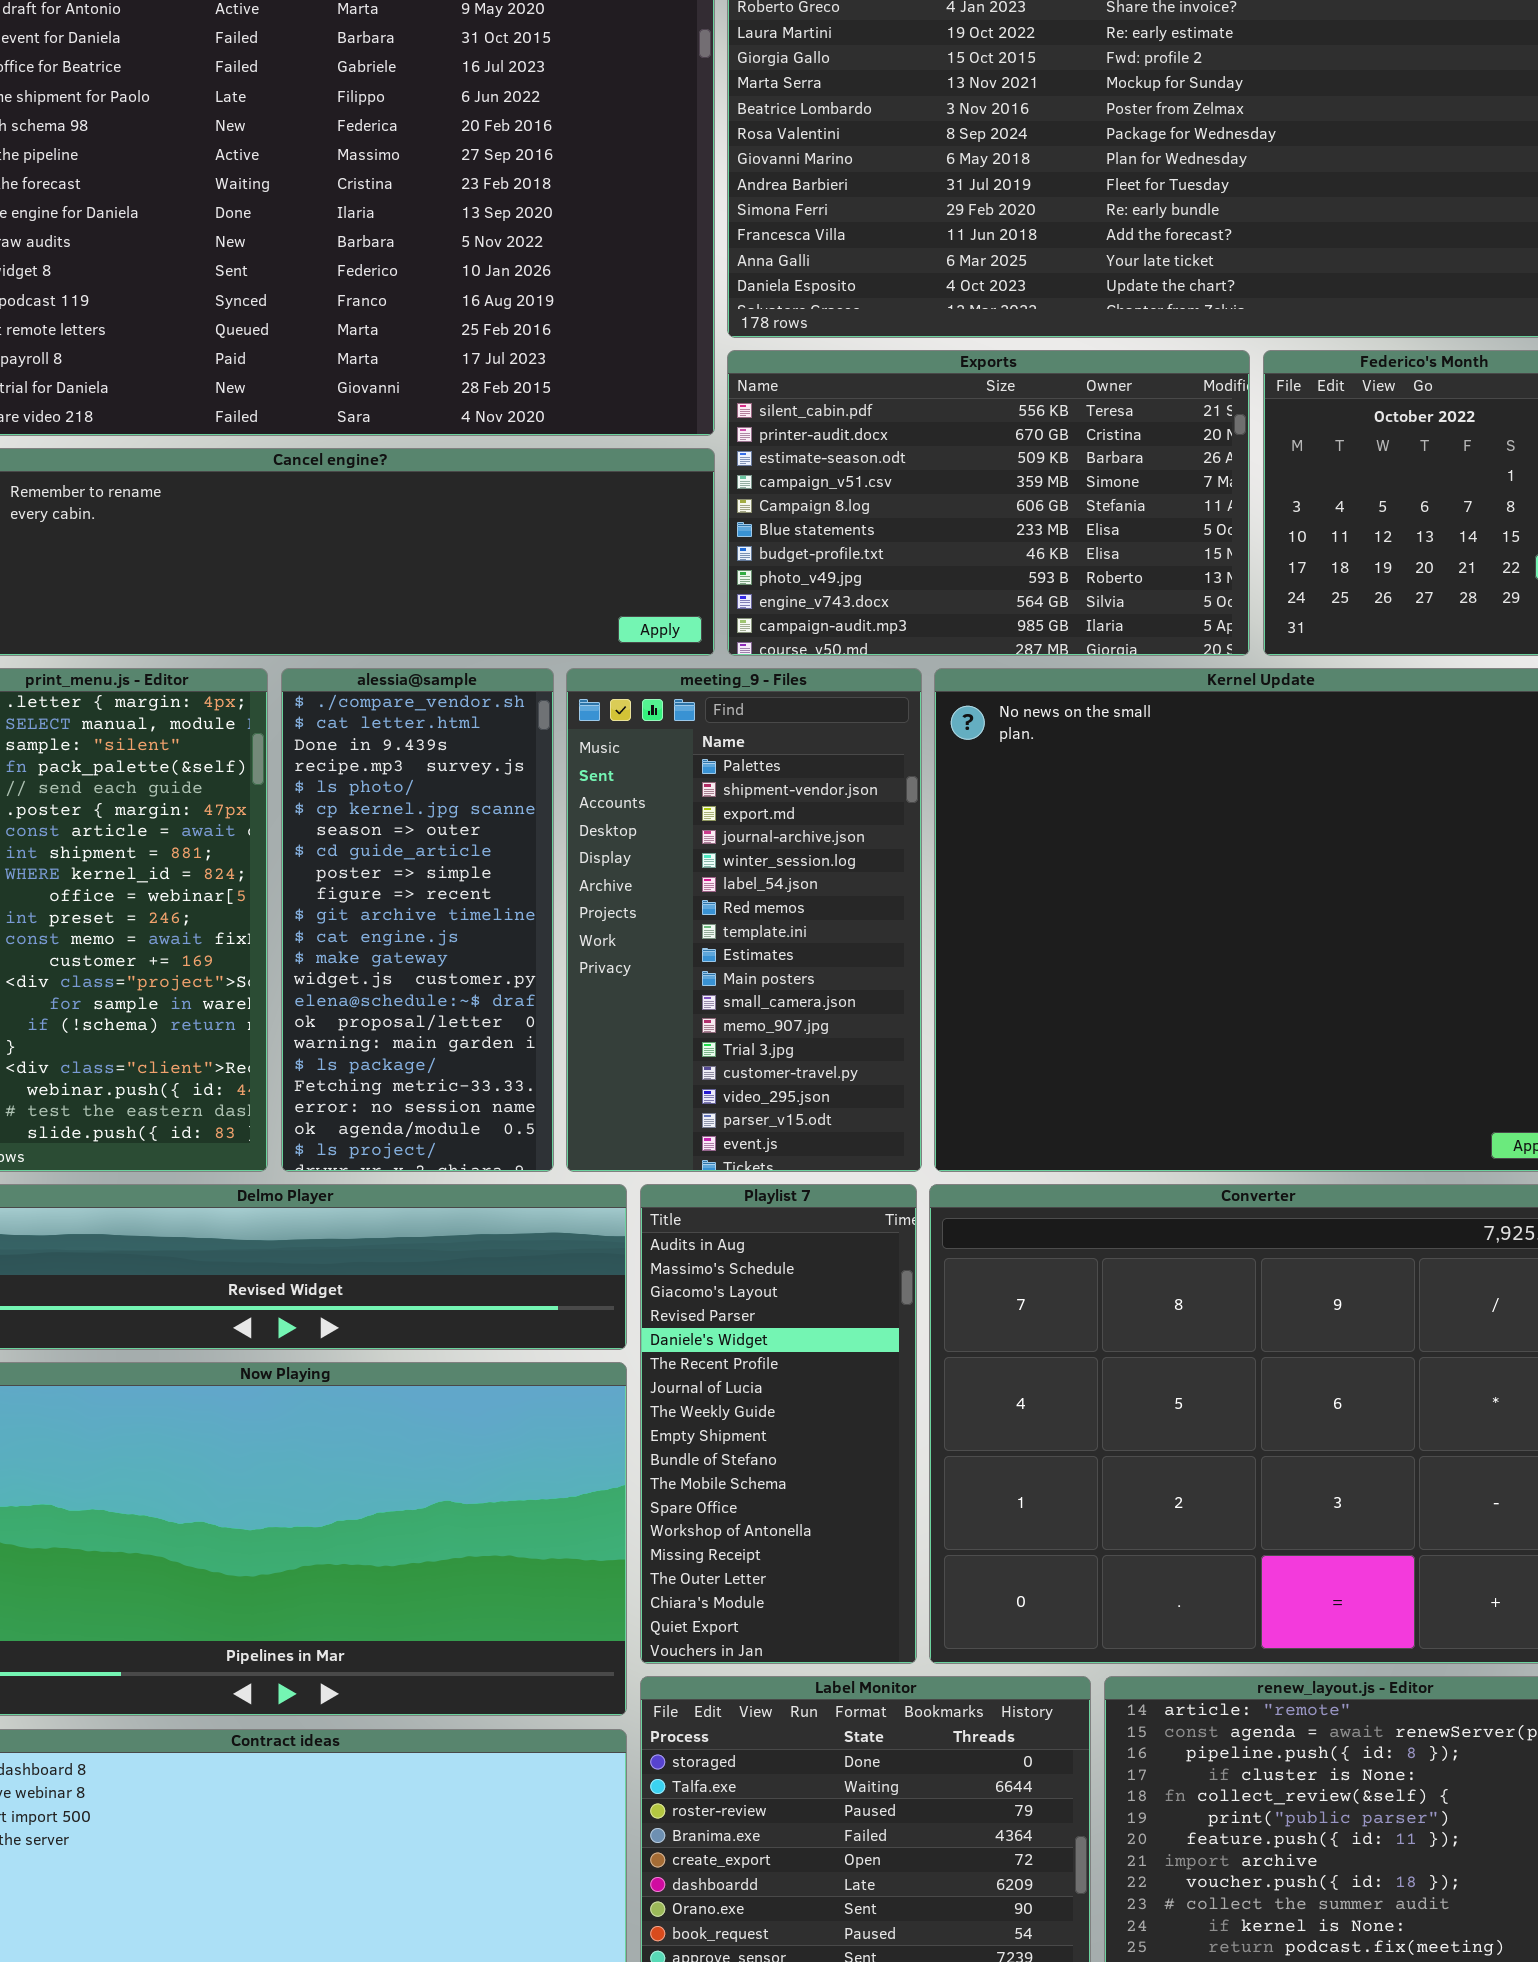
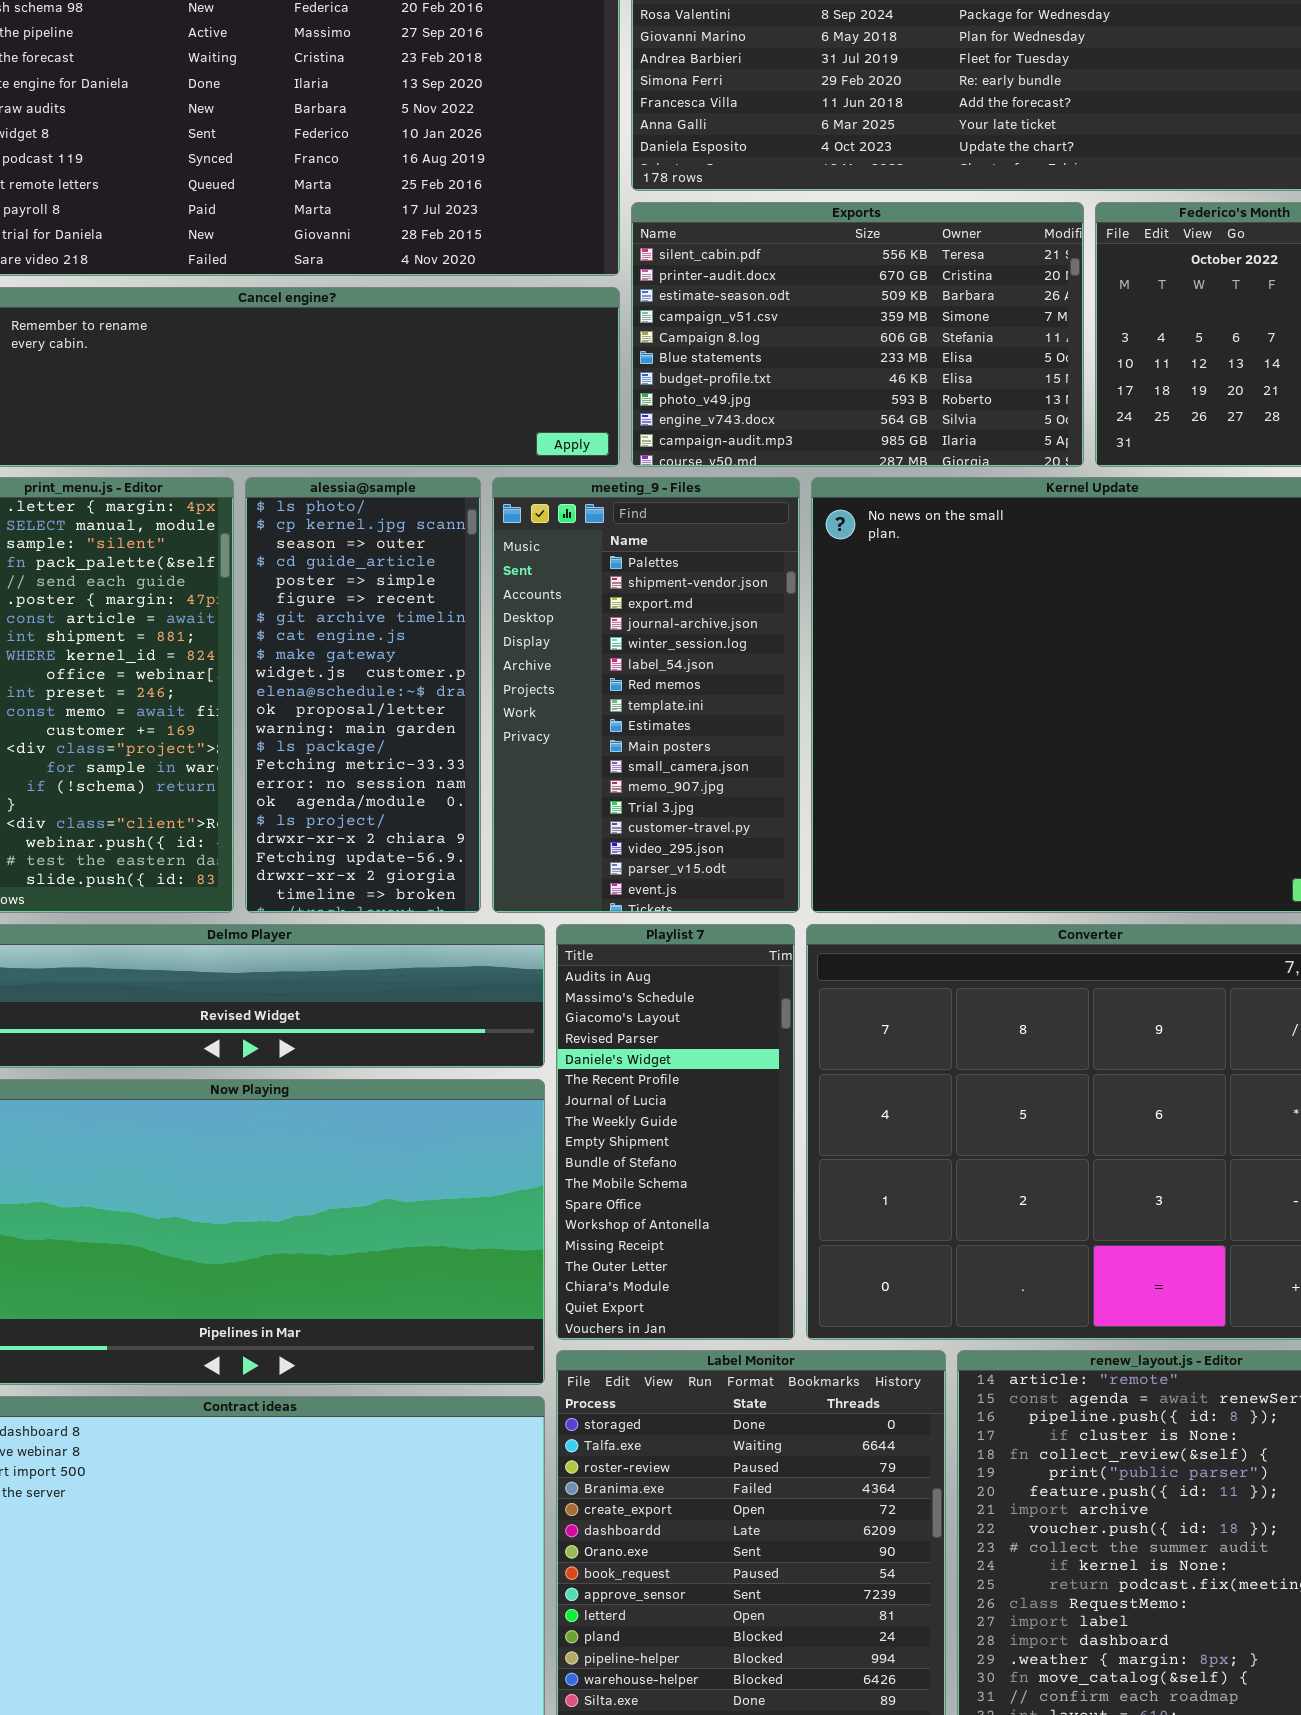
alessia@sample: [281,668,554,1172] -> [245,477,481,913], scrolled down 4 rows

